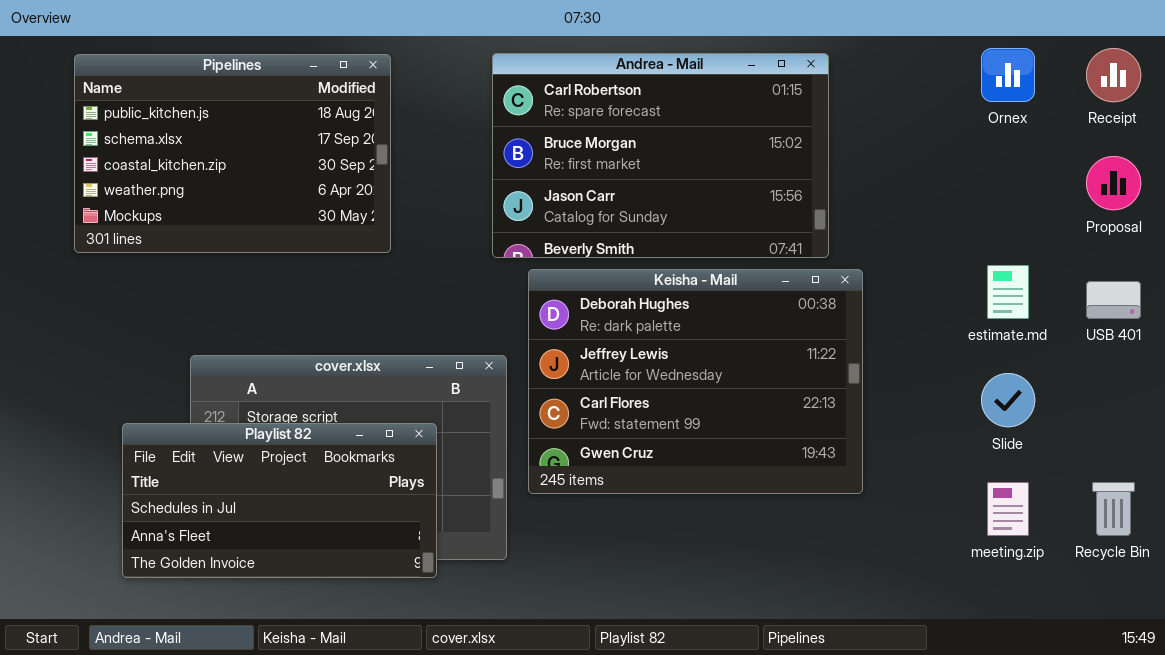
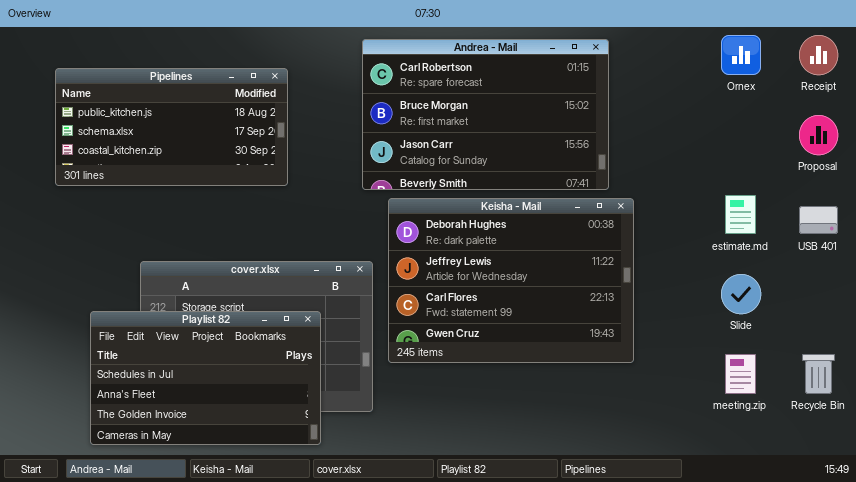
Pipelines: [74,54,391,253] -> [55,68,288,186], resized
Playlist 82: [122,423,437,578] -> [90,311,321,445], resized

